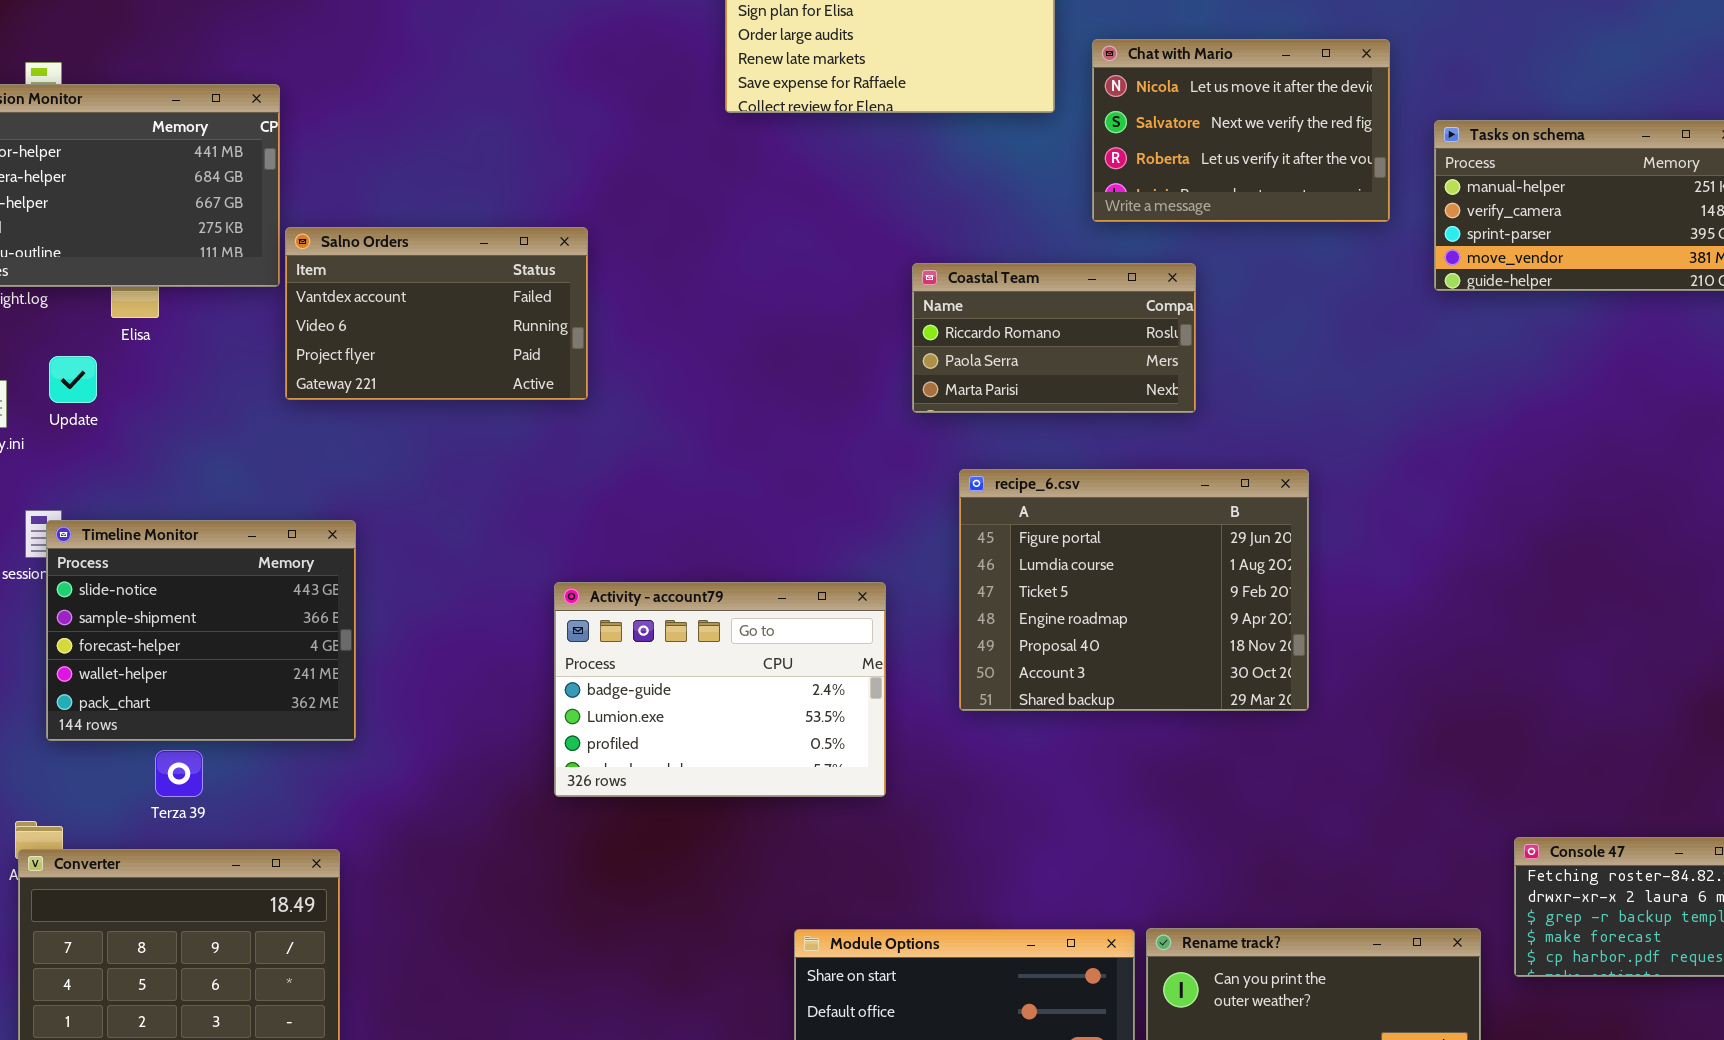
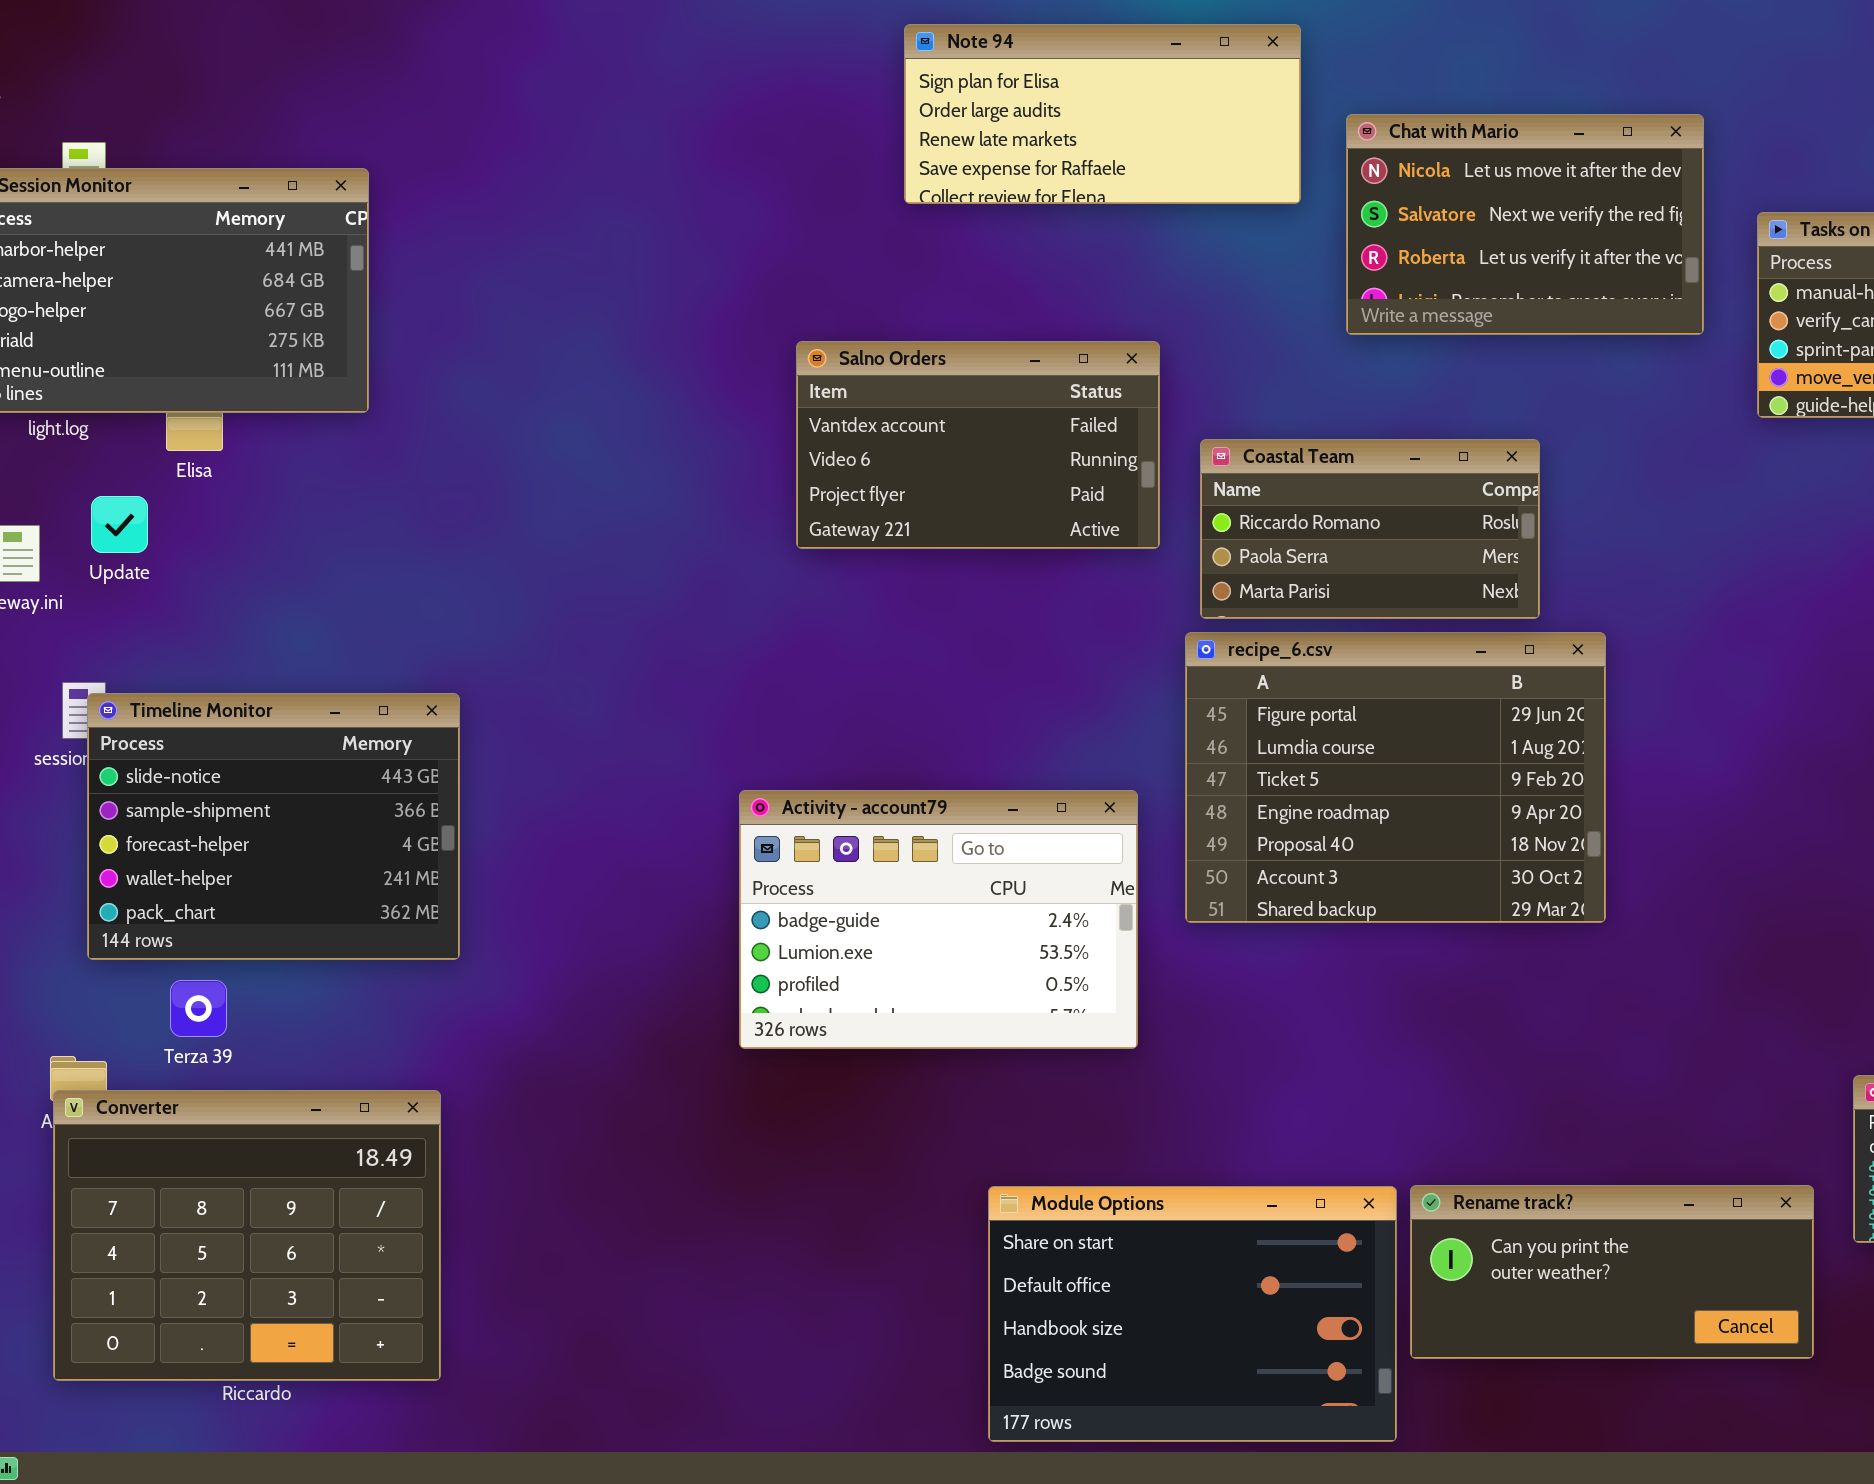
Salno Orders: [285,227,588,400] -> [796,341,1160,549], moved
Coastal Team: [912,263,1196,413] -> [1200,439,1540,619], moved
Activity - account79: [554,582,886,797] -> [739,790,1138,1049], moved
Terza 39: [155,750,203,797] -> [170,980,227,1037], moved

